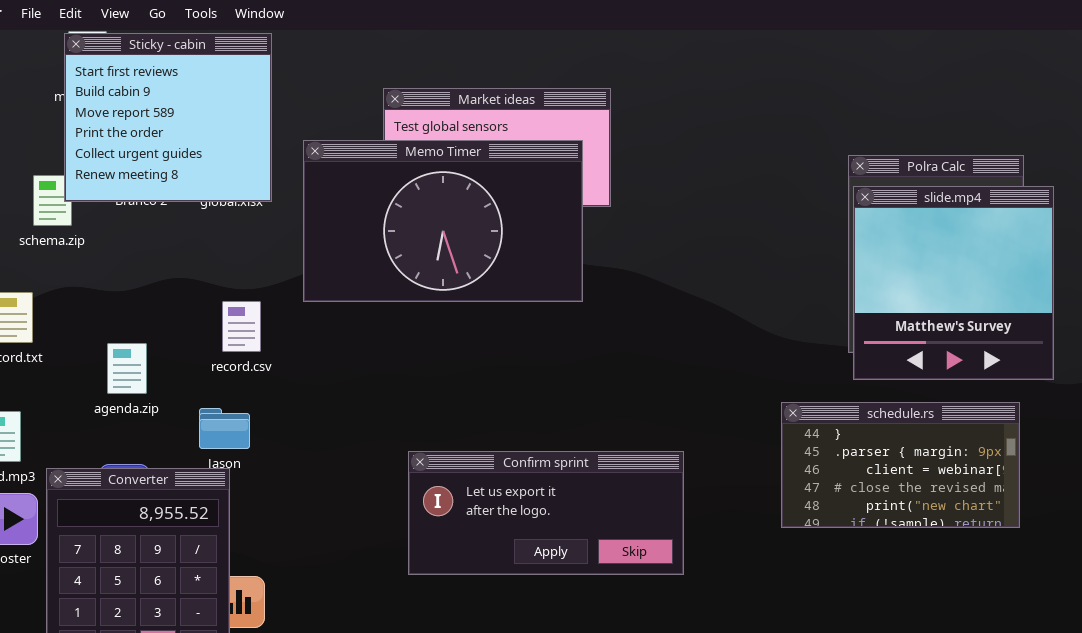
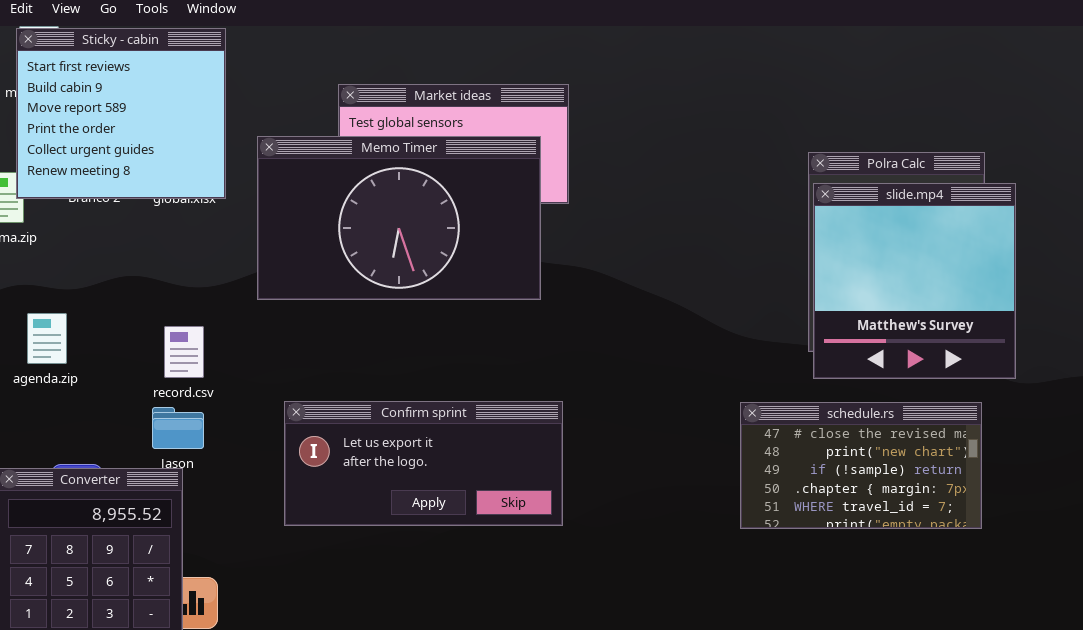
record.csv: [222,301,261,352] -> [164,326,204,378], moved
agenda.zip: [107,343,147,394] -> [27,313,67,364], moved
schedule.rs: [781,402,1020,528] -> [740,402,982,529], scrolled down 3 rows
Confirm sprint: [408,451,684,575] -> [284,401,563,526], moved

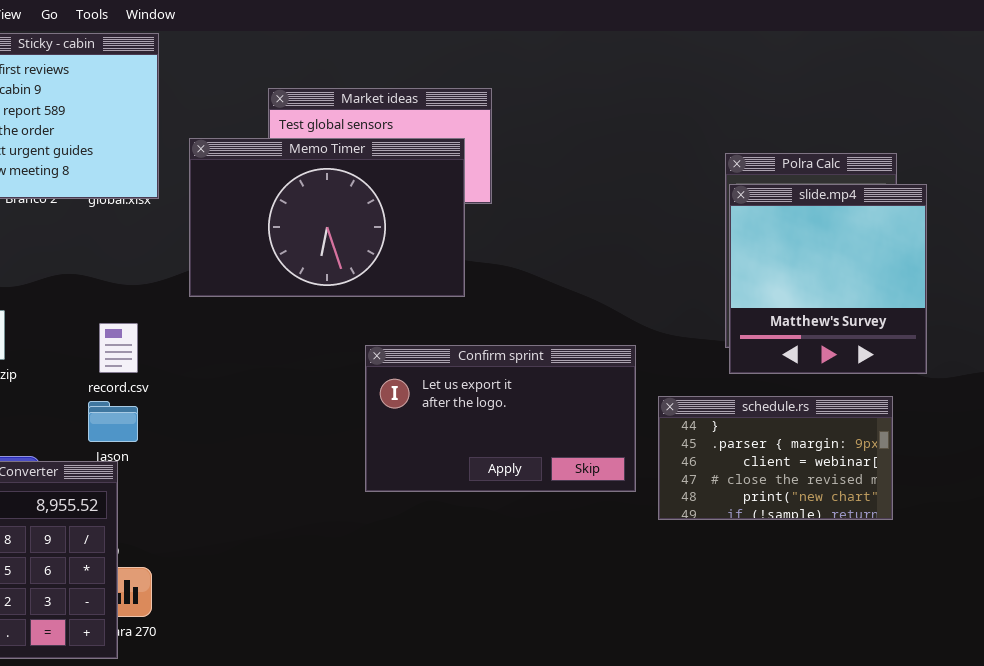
Confirm sprint: [284,401,563,526] -> [365,345,636,492], moved, resized
schedule.rs: [740,402,982,529] -> [658,396,893,520], scrolled up 3 rows

